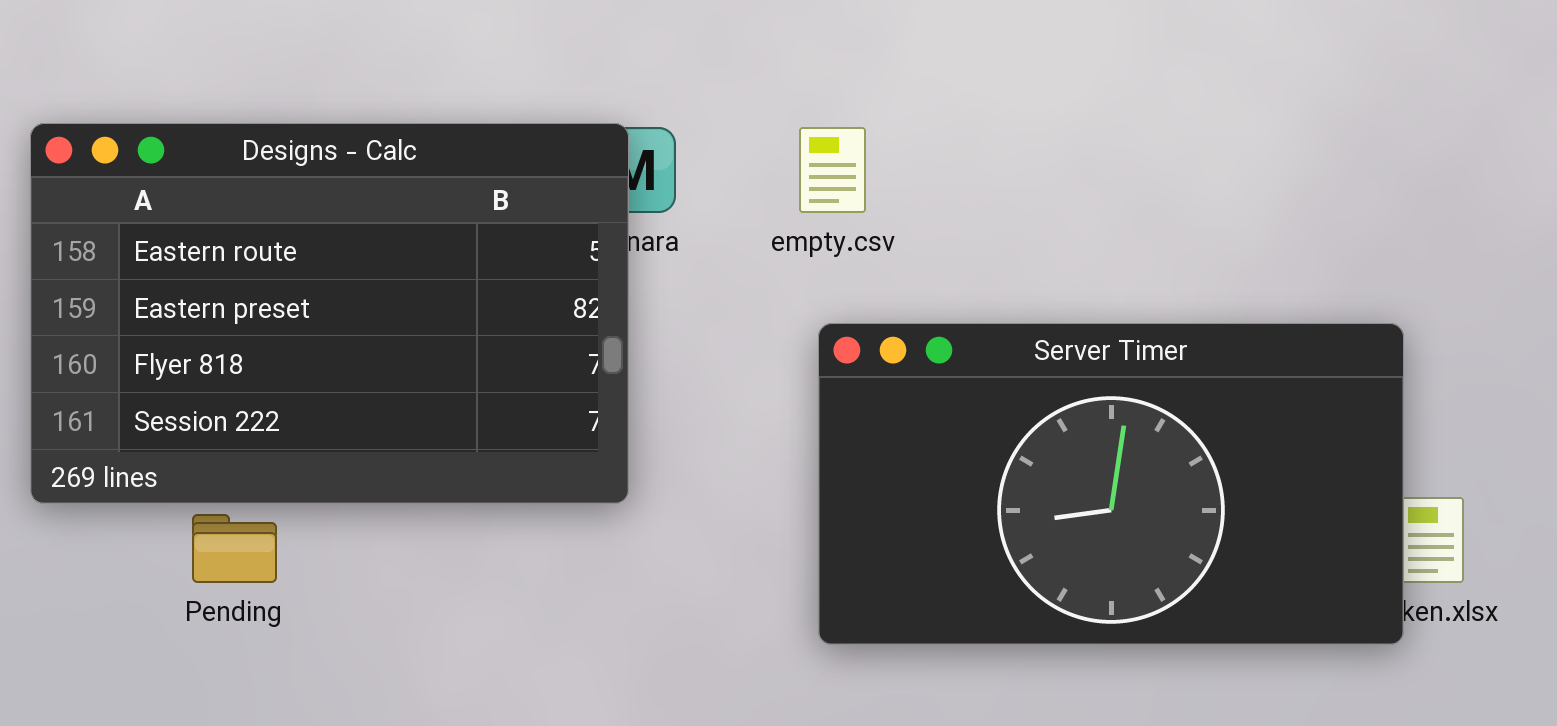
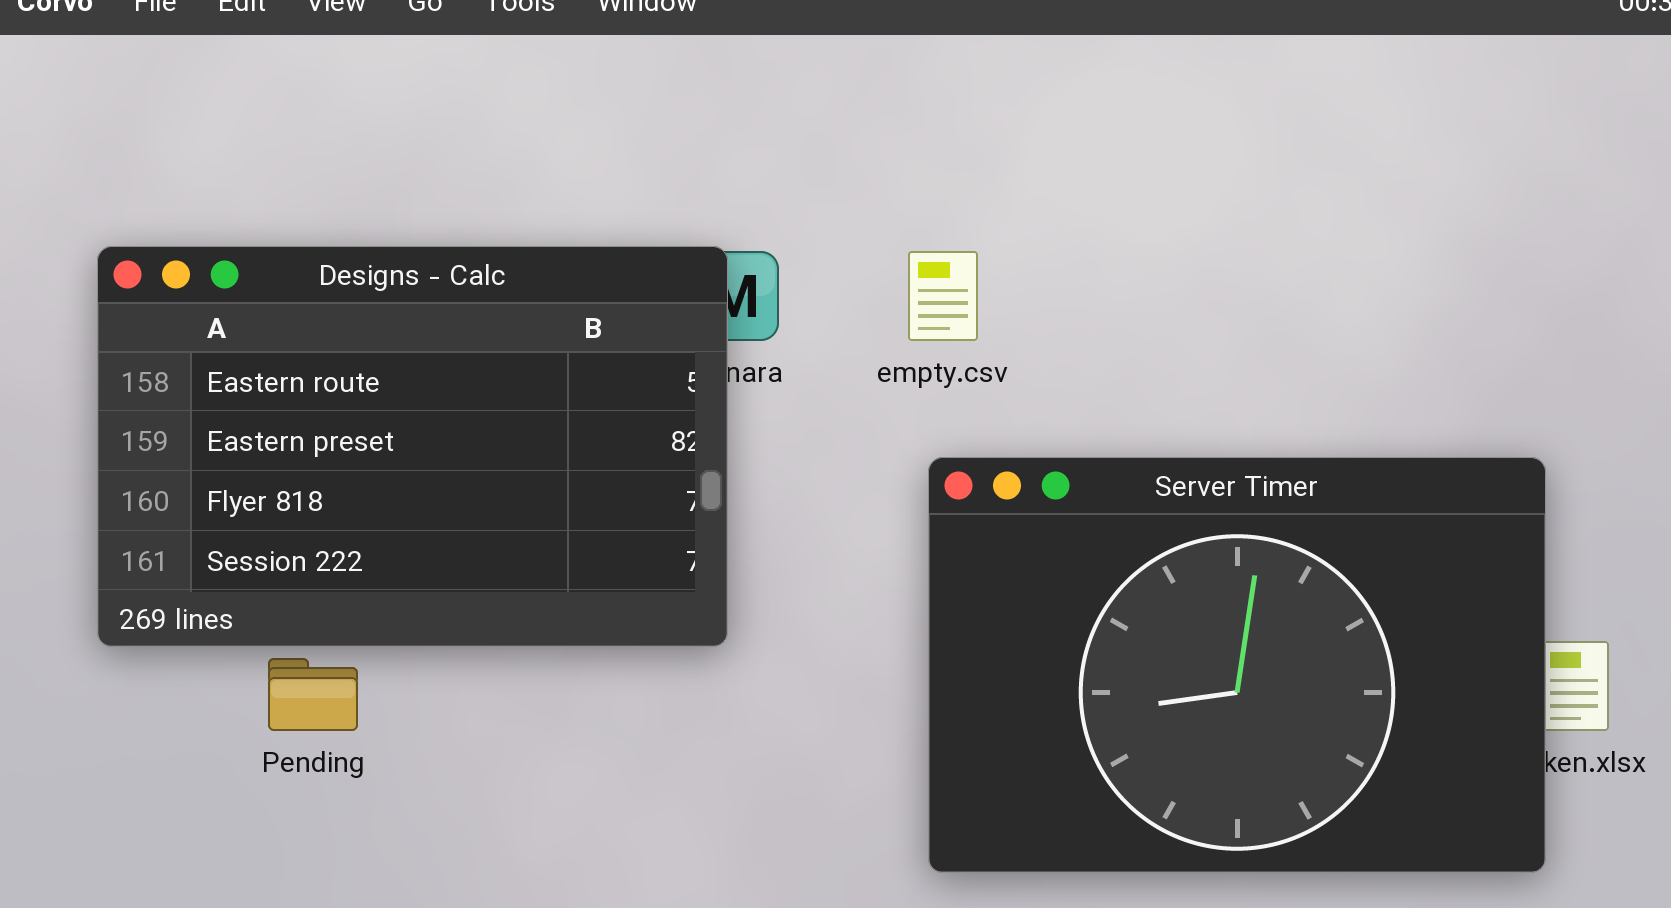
Server Timer: [818,323,1404,645] -> [928,457,1546,873], resized

